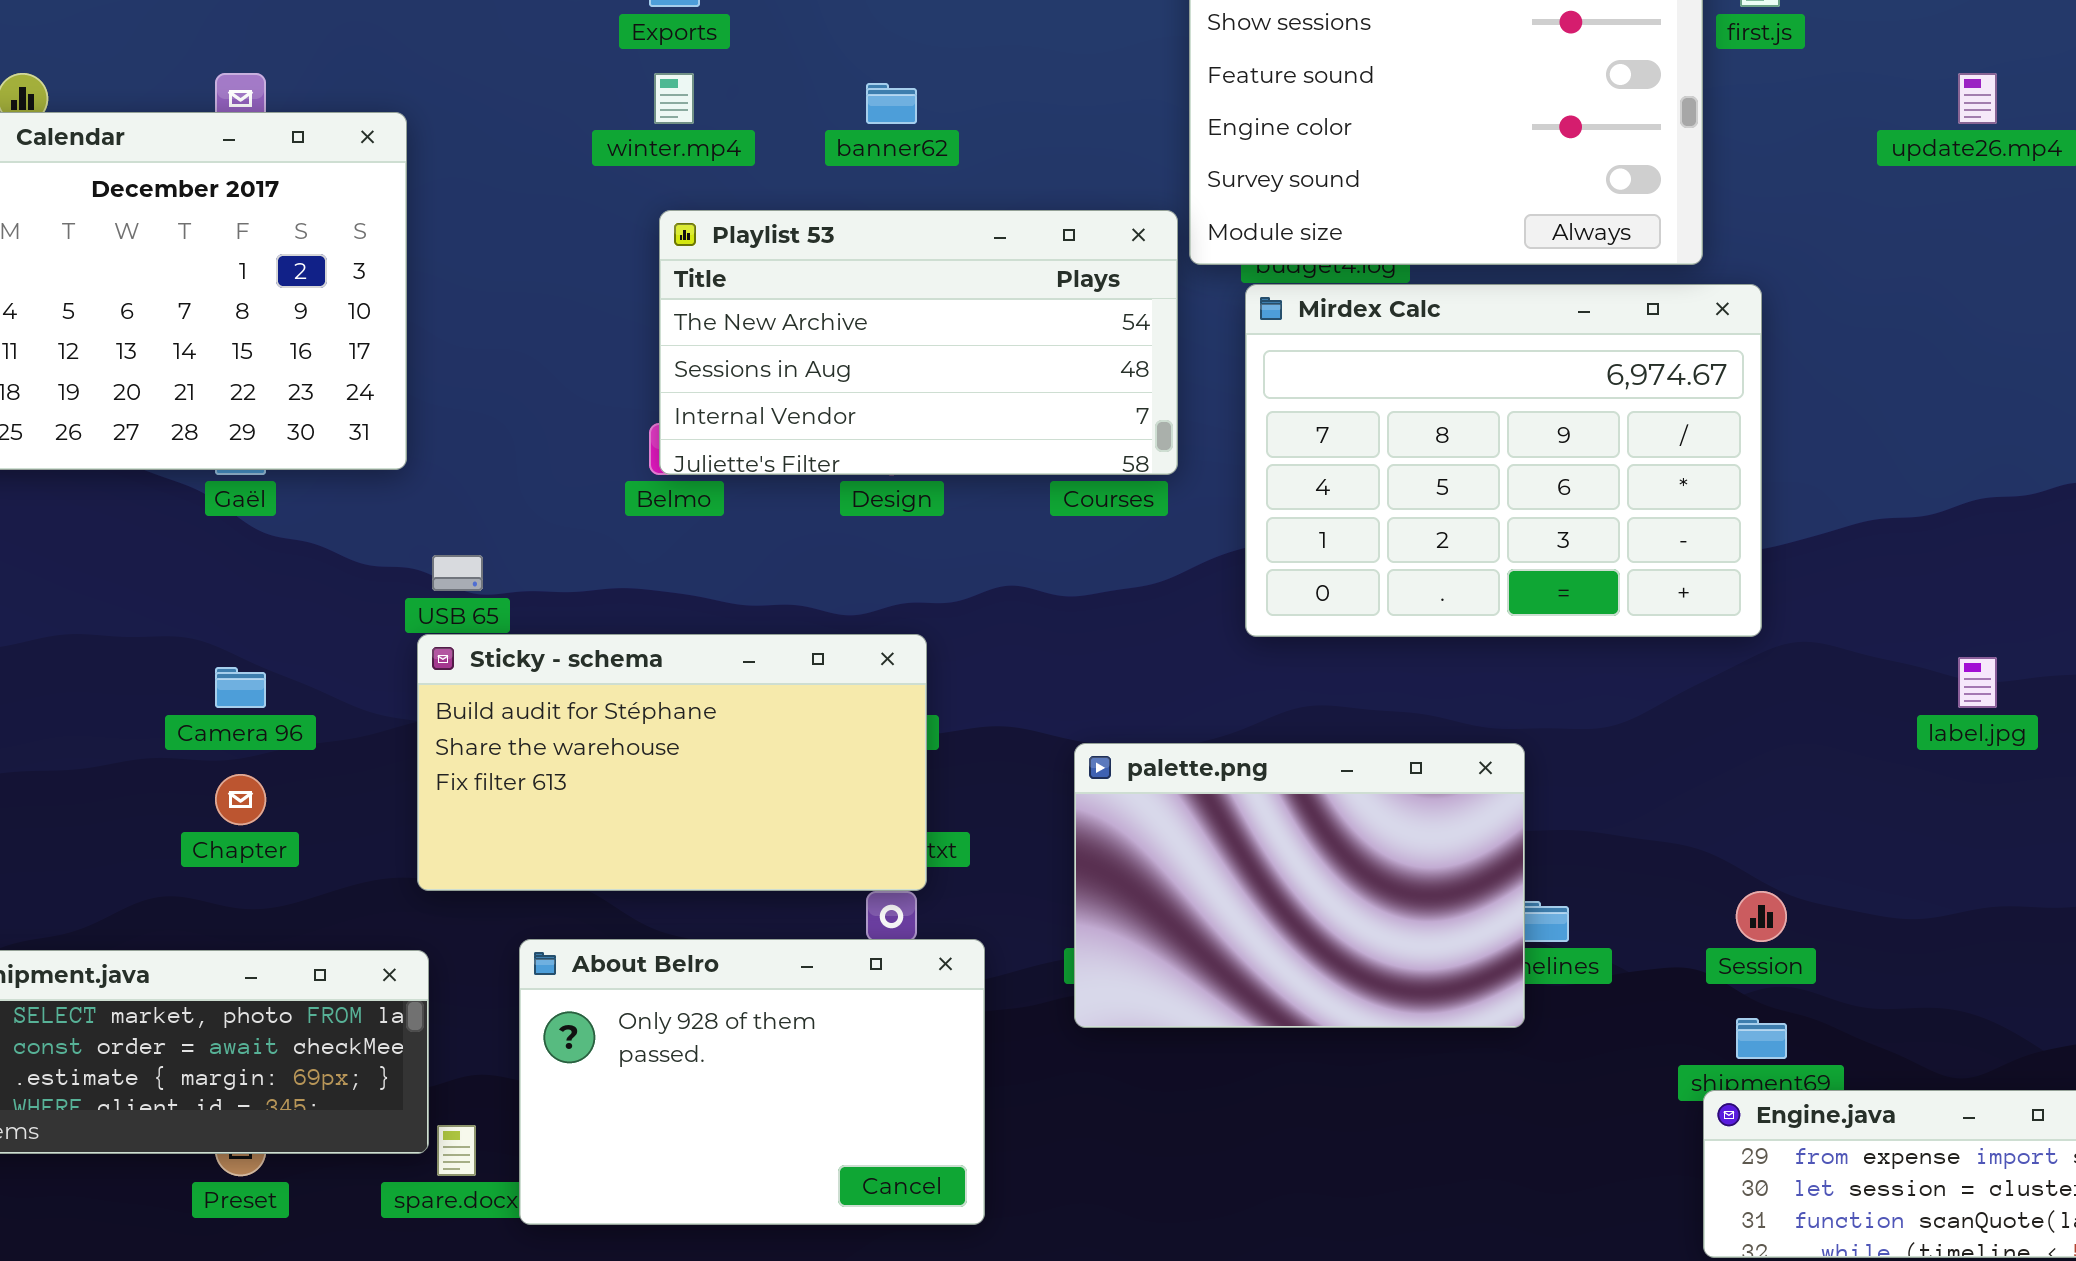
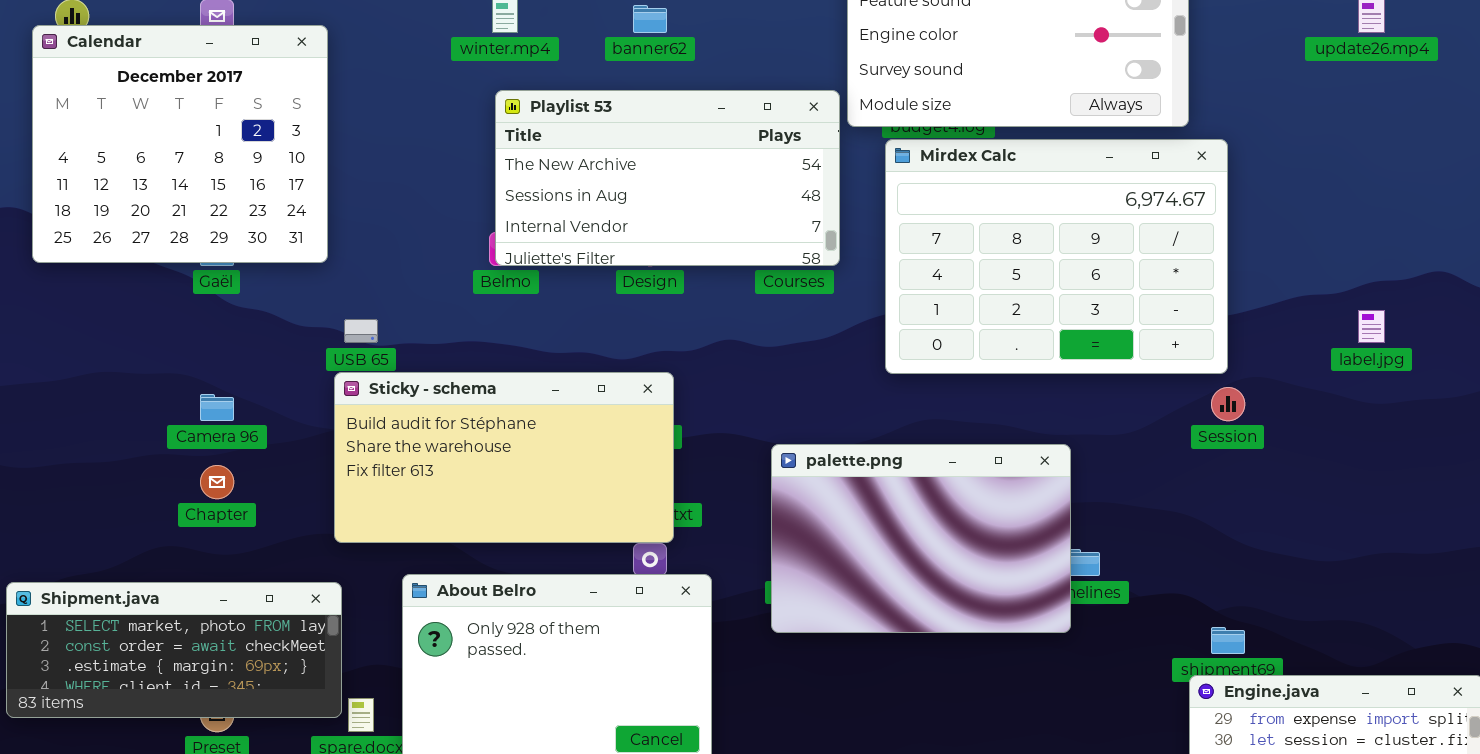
label.jpg: [1958,657,1997,708] -> [1358,310,1385,343], moved
Session: [1736,891,1787,942] -> [1211,387,1245,421], moved

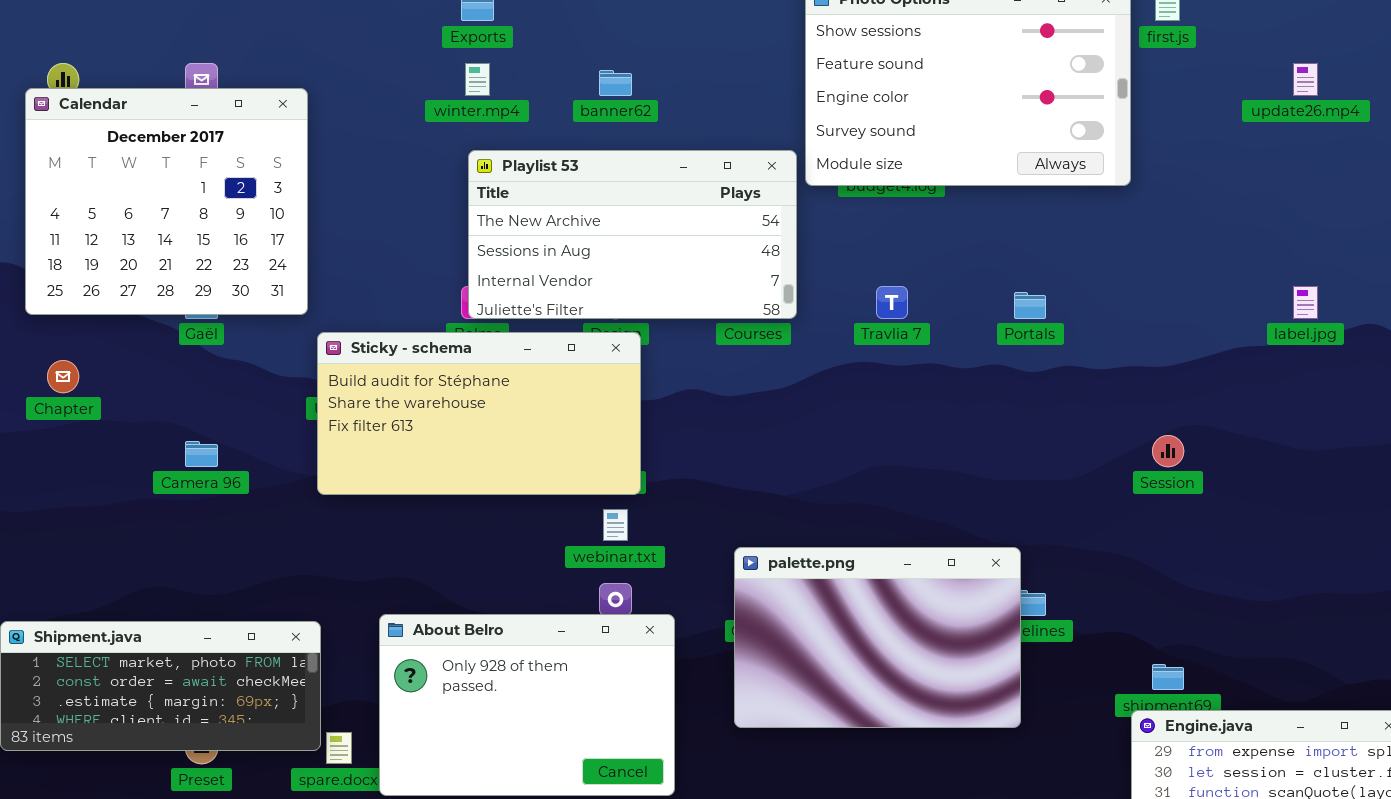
Mirdex Calc: [885,139,1228,374] -> none, closed
label.jpg: [1358,310,1385,343] -> [1293,286,1318,319], moved
Sticky - schema: [334,372,674,543] -> [317,332,641,495], moved
palette.png: [771,444,1071,633] -> [734,547,1021,728], moved
Chapter: [200,465,234,499] -> [47,360,79,393], moved

